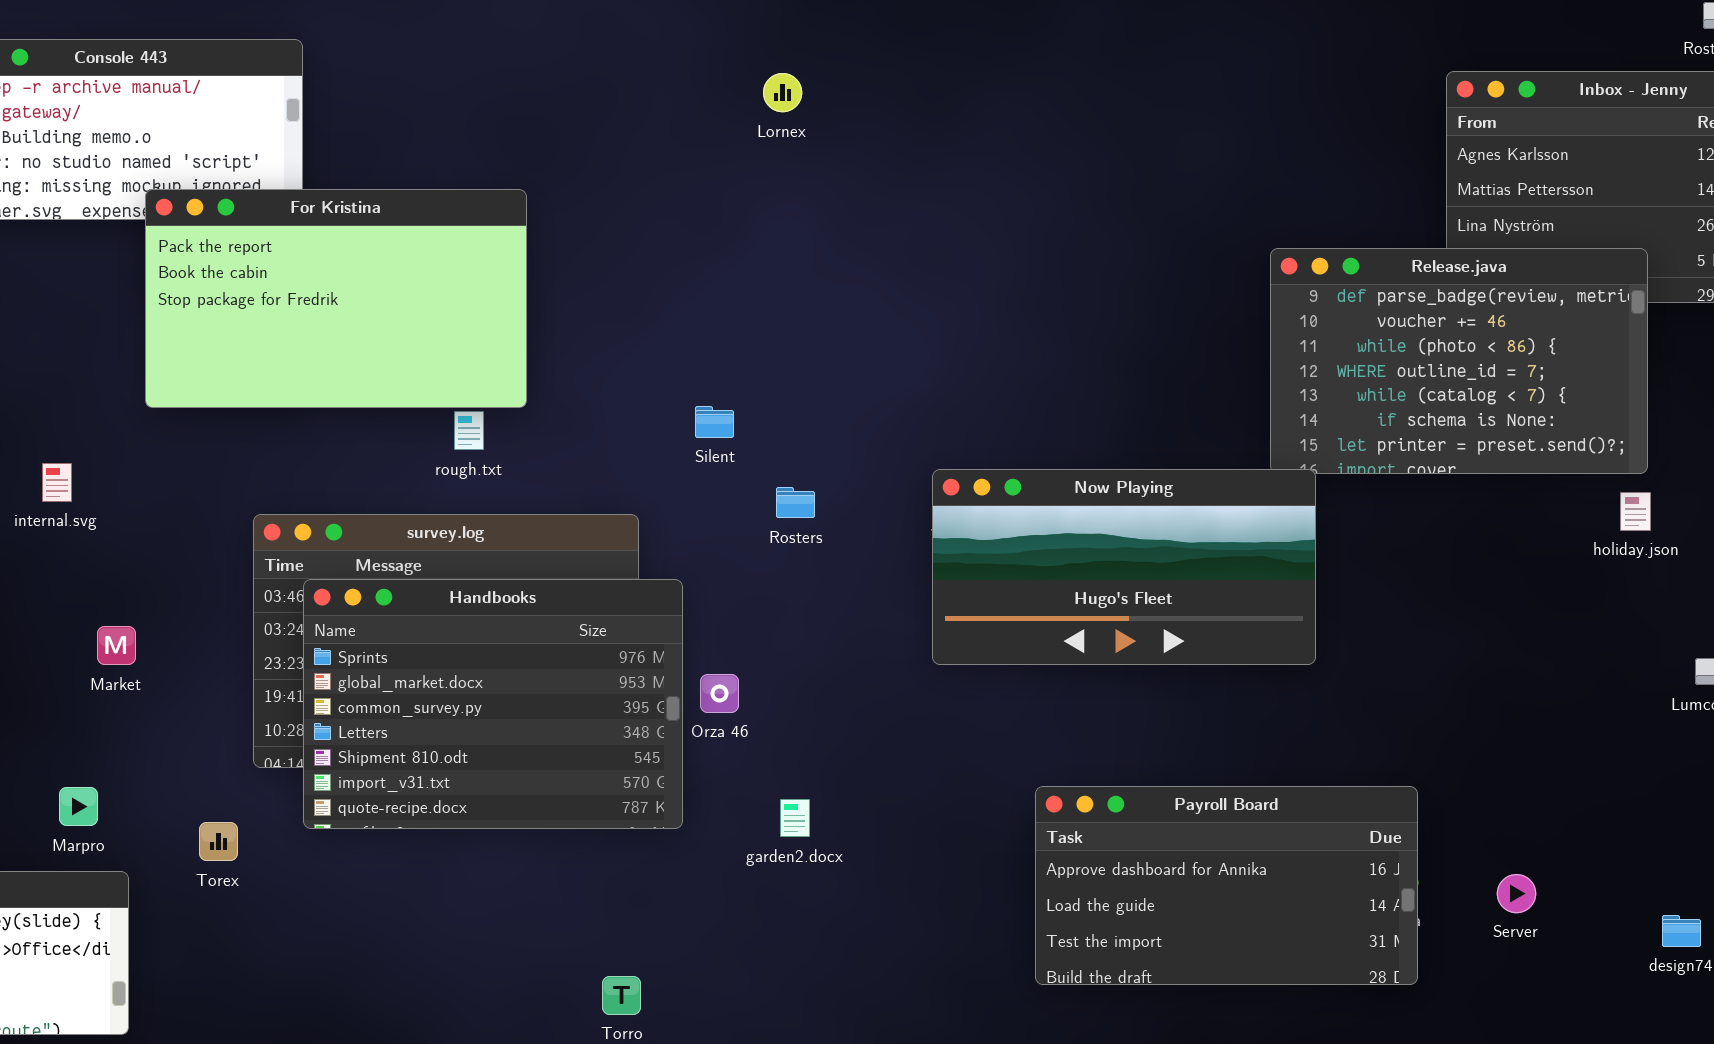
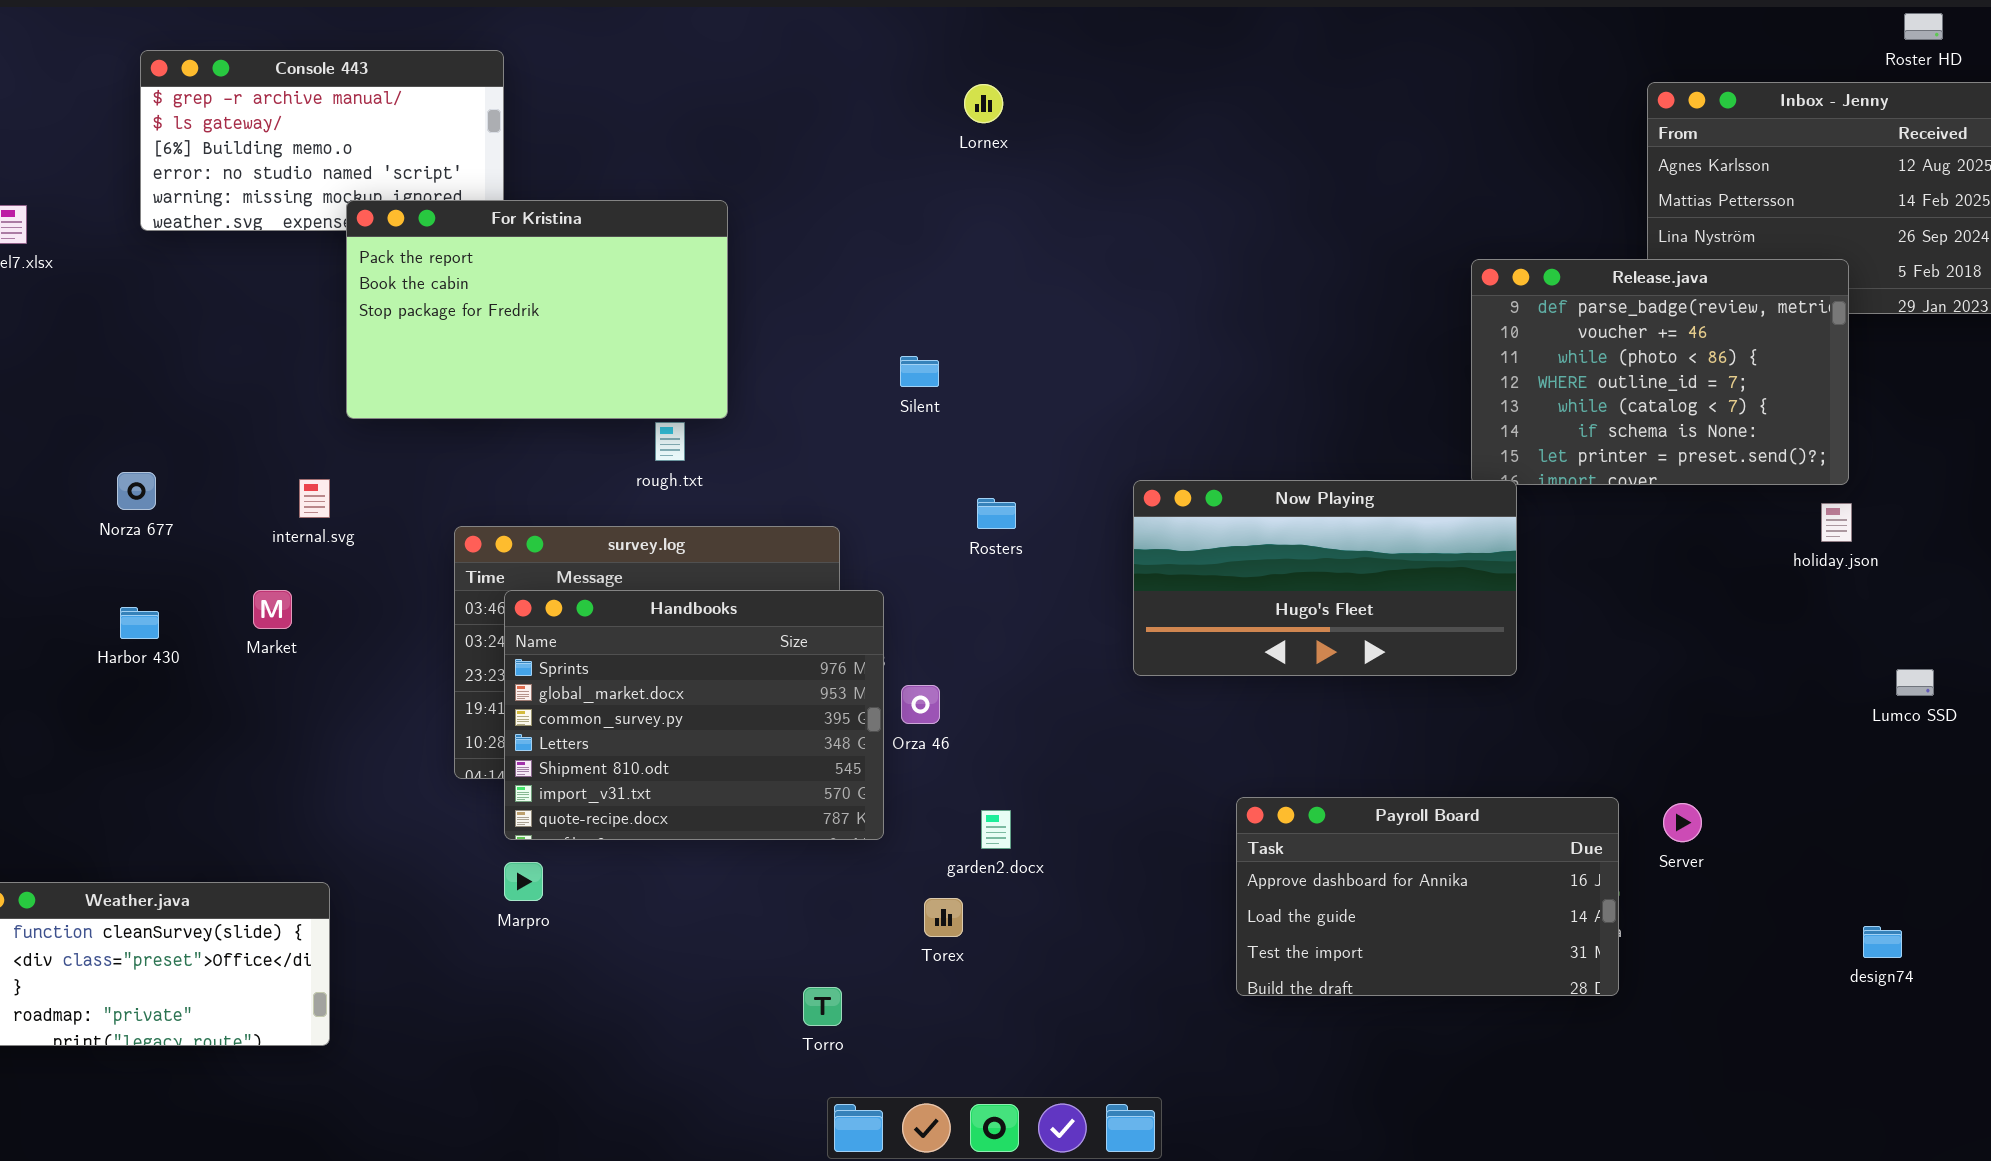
Silent: [695,406,734,438] -> [900,356,939,387], moved
internal.svg: [42,463,72,502] -> [299,479,330,518], moved
Market: [97,626,136,665] -> [253,590,292,629], moved
Marpro: [59,787,98,826] -> [504,862,543,901], moved
Torex: [199,822,238,861] -> [924,898,963,937], moved
Server: [1497,874,1536,913] -> [1663,803,1702,842], moved

